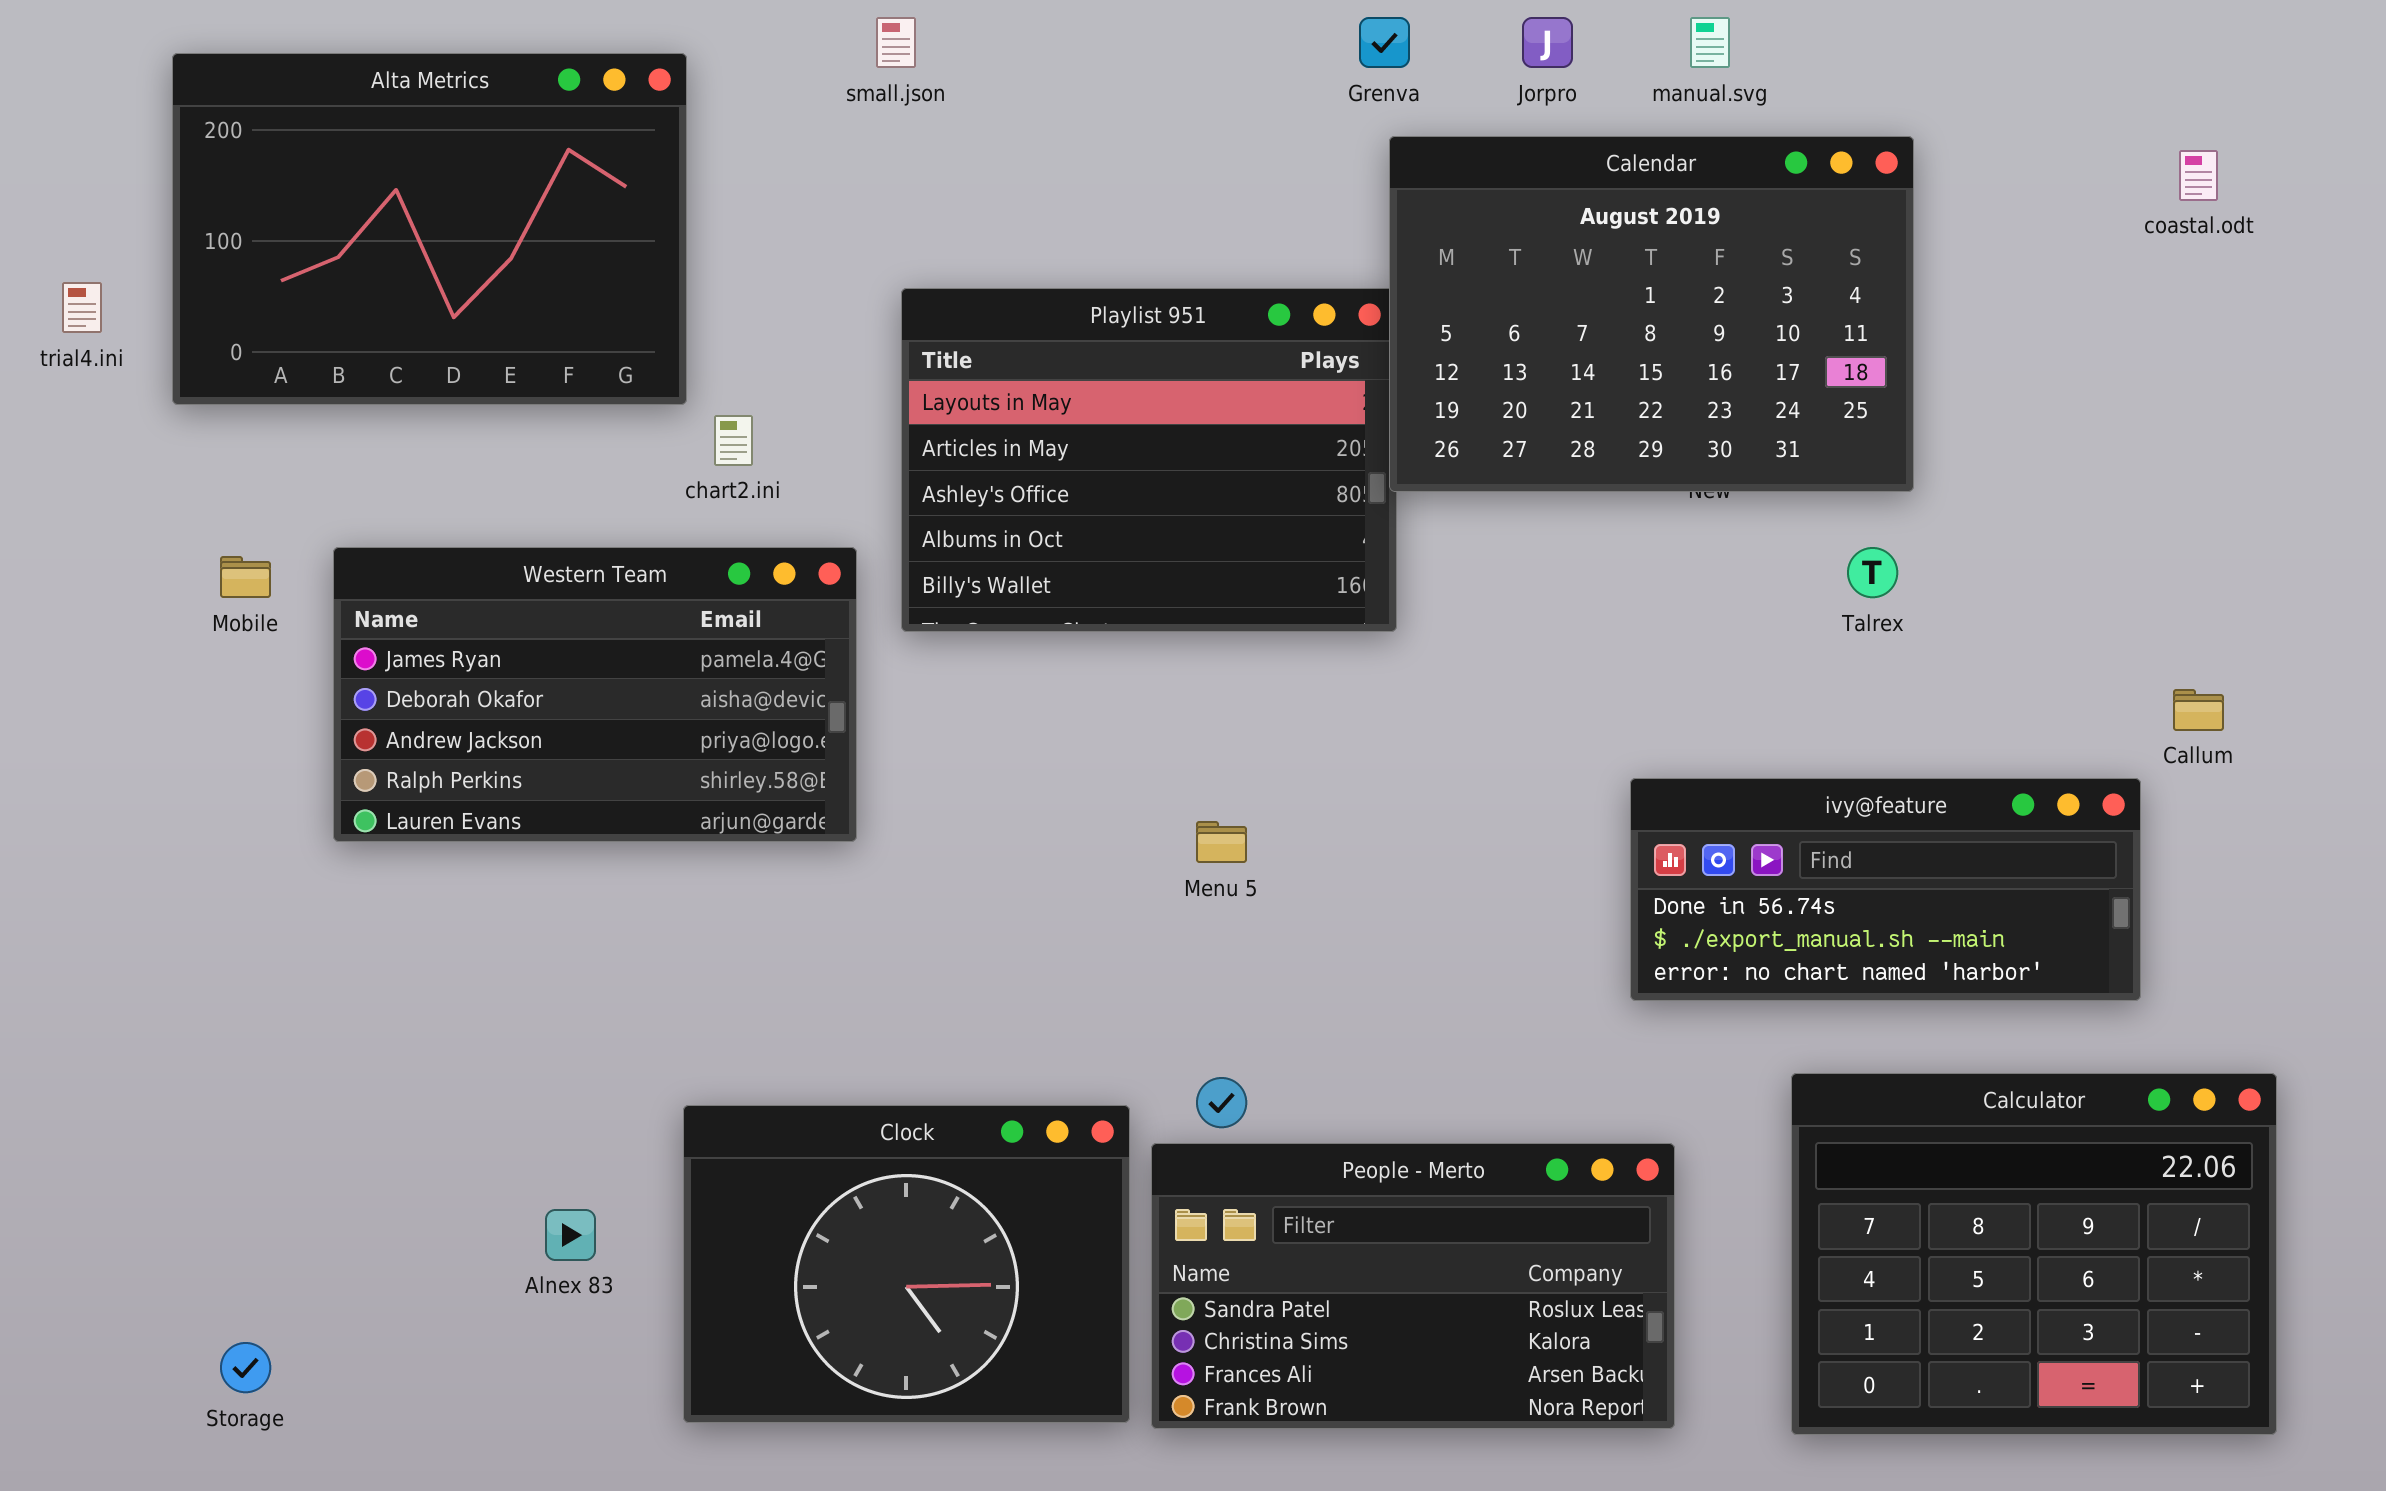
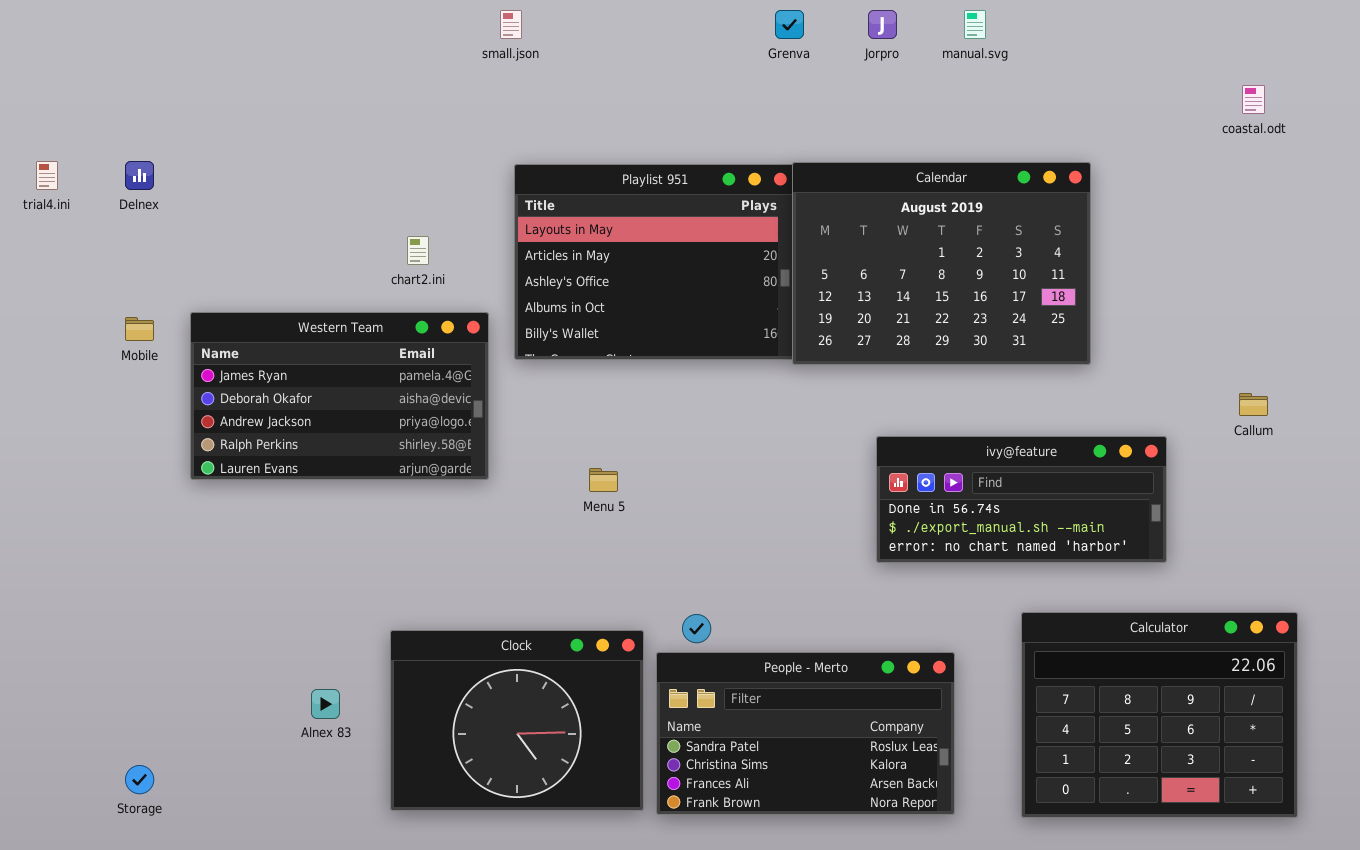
Alta Metrics: [172,53,687,405] -> none, closed
Calendar: [1389,136,1914,492] -> [792,162,1091,365], moved
ivy@feature: [1630,778,2141,1001] -> [876,436,1167,563], moved
Menu 5: [1196,821,1247,863] -> [589,468,618,492], moved

